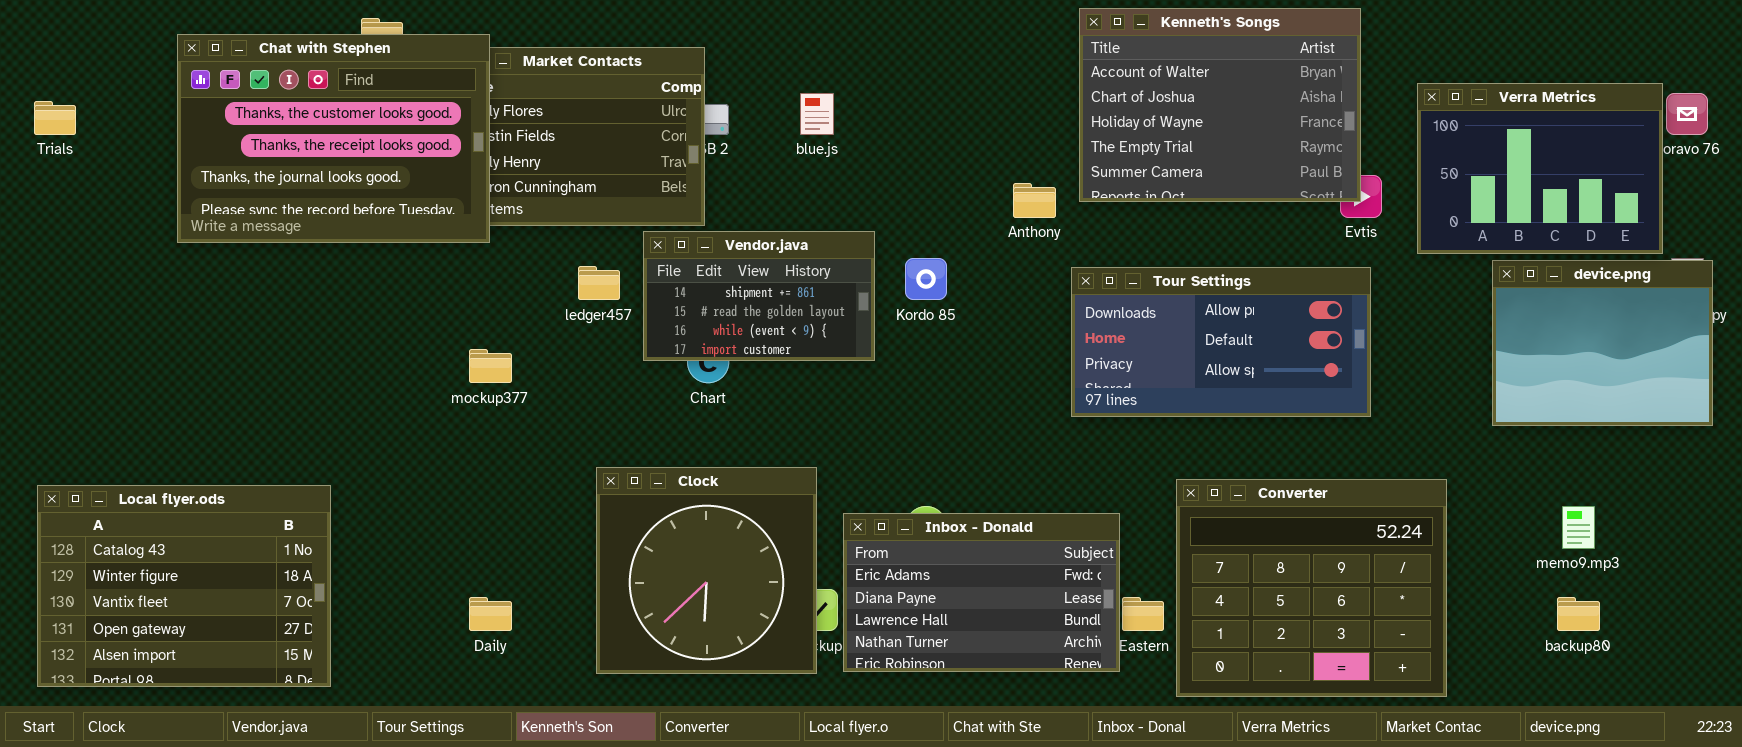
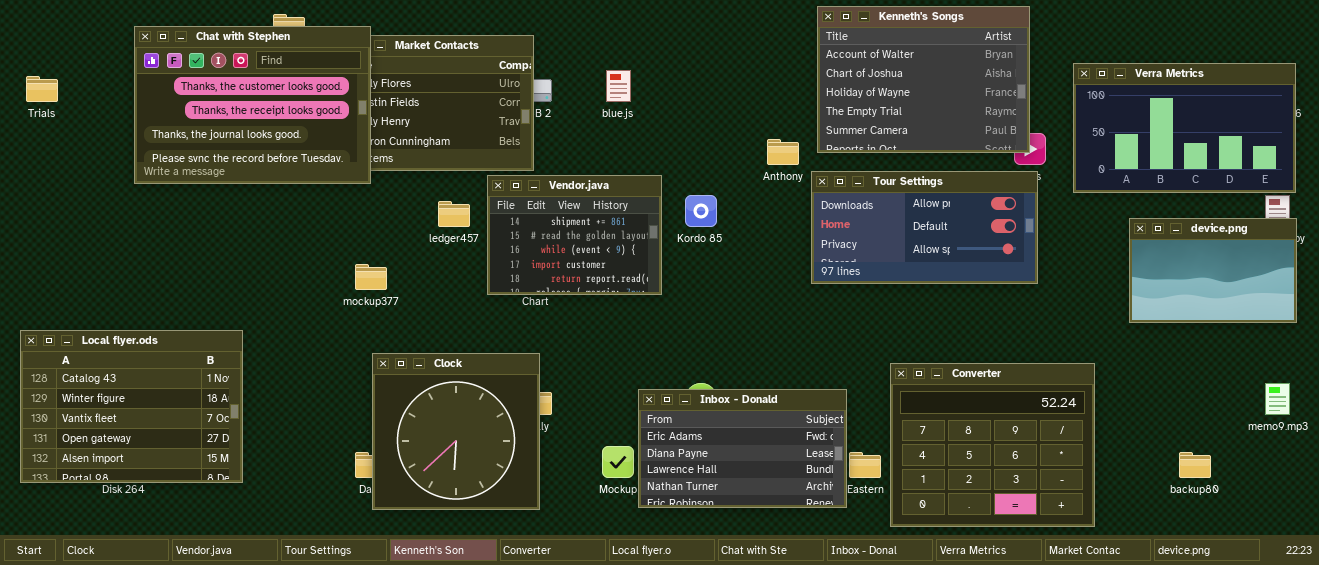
Verra Metrics: [1417,83,1663,254] -> [1073,63,1296,193], resized
Vendor.java: [643,231,875,361] -> [487,175,662,295], resized
device.png: [1492,260,1713,426] -> [1129,218,1297,323], resized
Tour Settings: [1071,267,1371,417] -> [811,171,1038,284], moved
Clock: [596,467,817,674] -> [372,353,540,510], moved
Local flyer.ods: [37,485,331,687] -> [20,330,243,483], moved
memo9.mp3: [1562,506,1595,549] -> [1265,383,1290,415], moved

